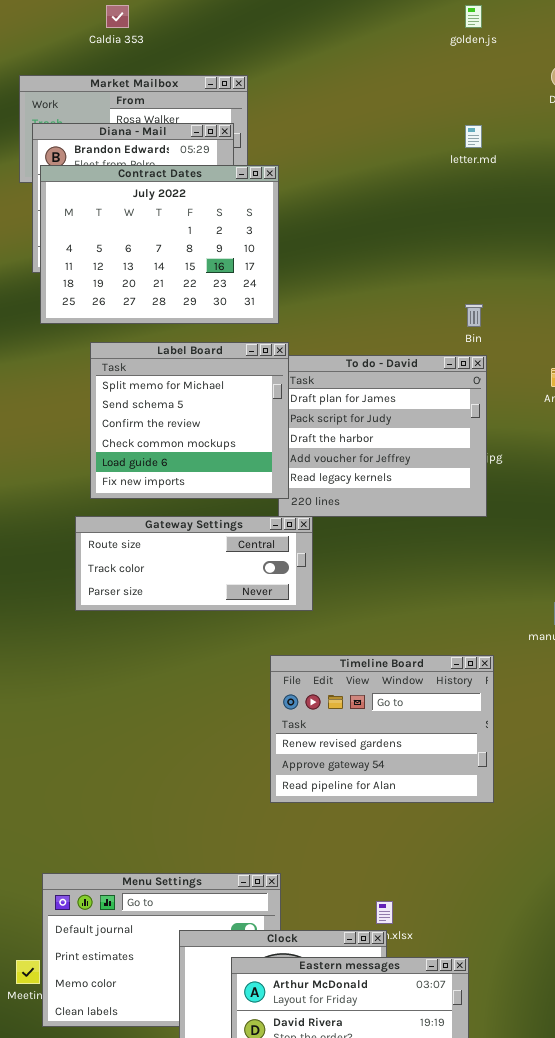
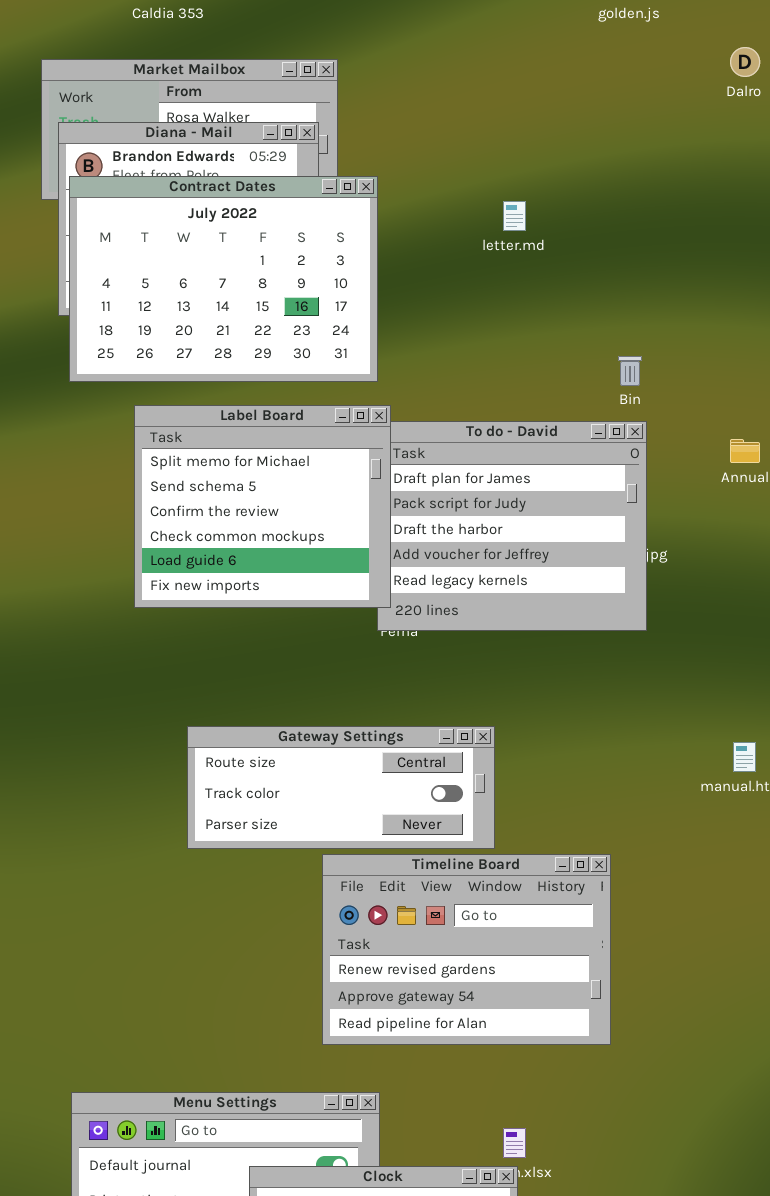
letter.md: [465,125,482,148] -> [503,201,526,231], moved
Gateway Settings: [75,516,313,611] -> [187,726,495,849], moved
Timeline Board: [270,655,494,803] -> [322,854,611,1045], moved

